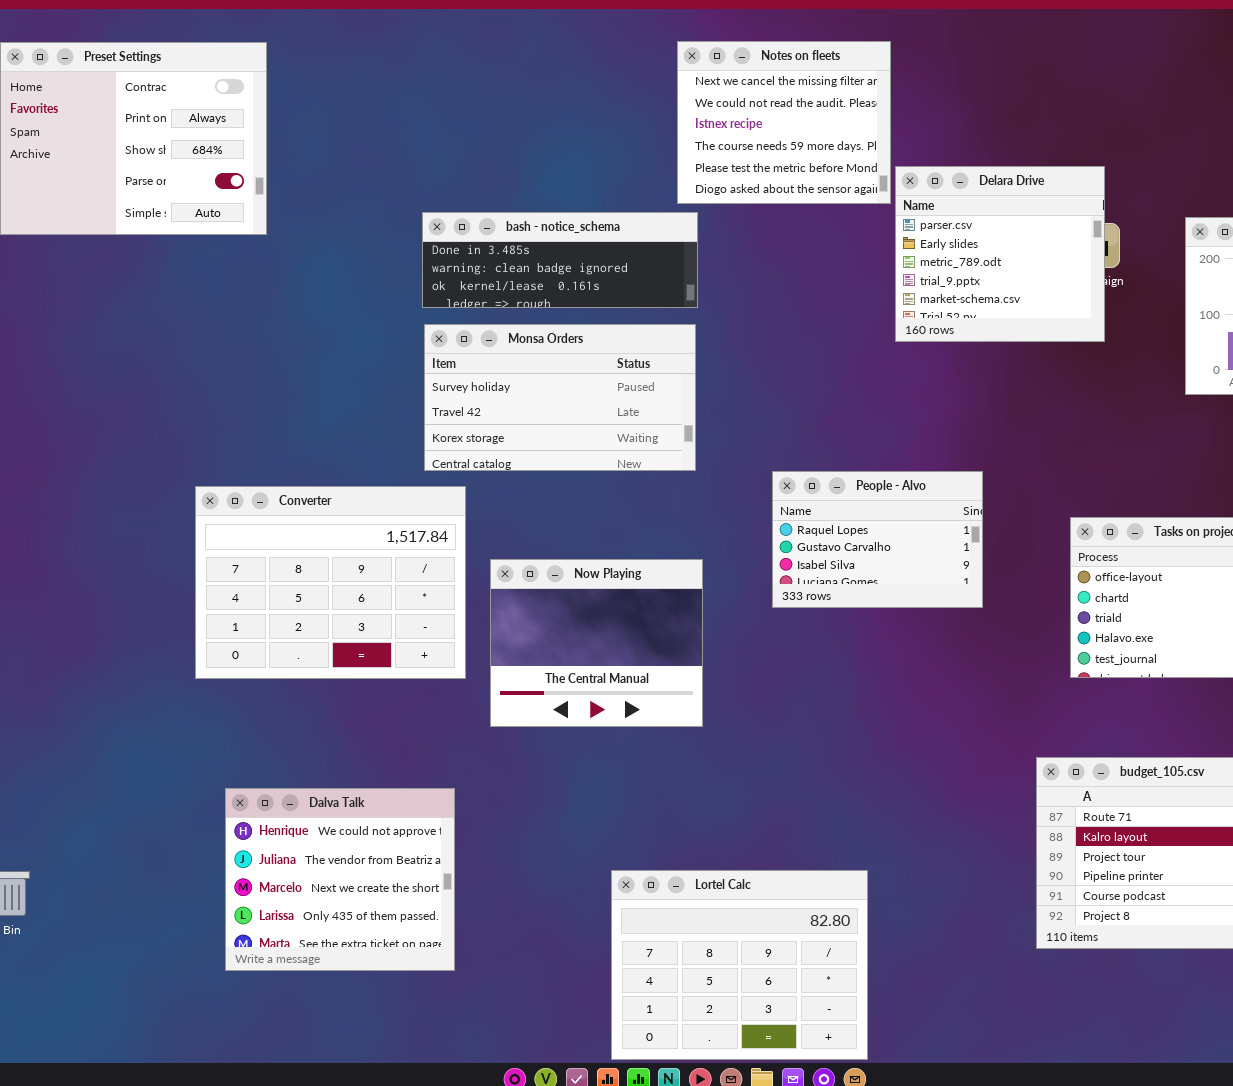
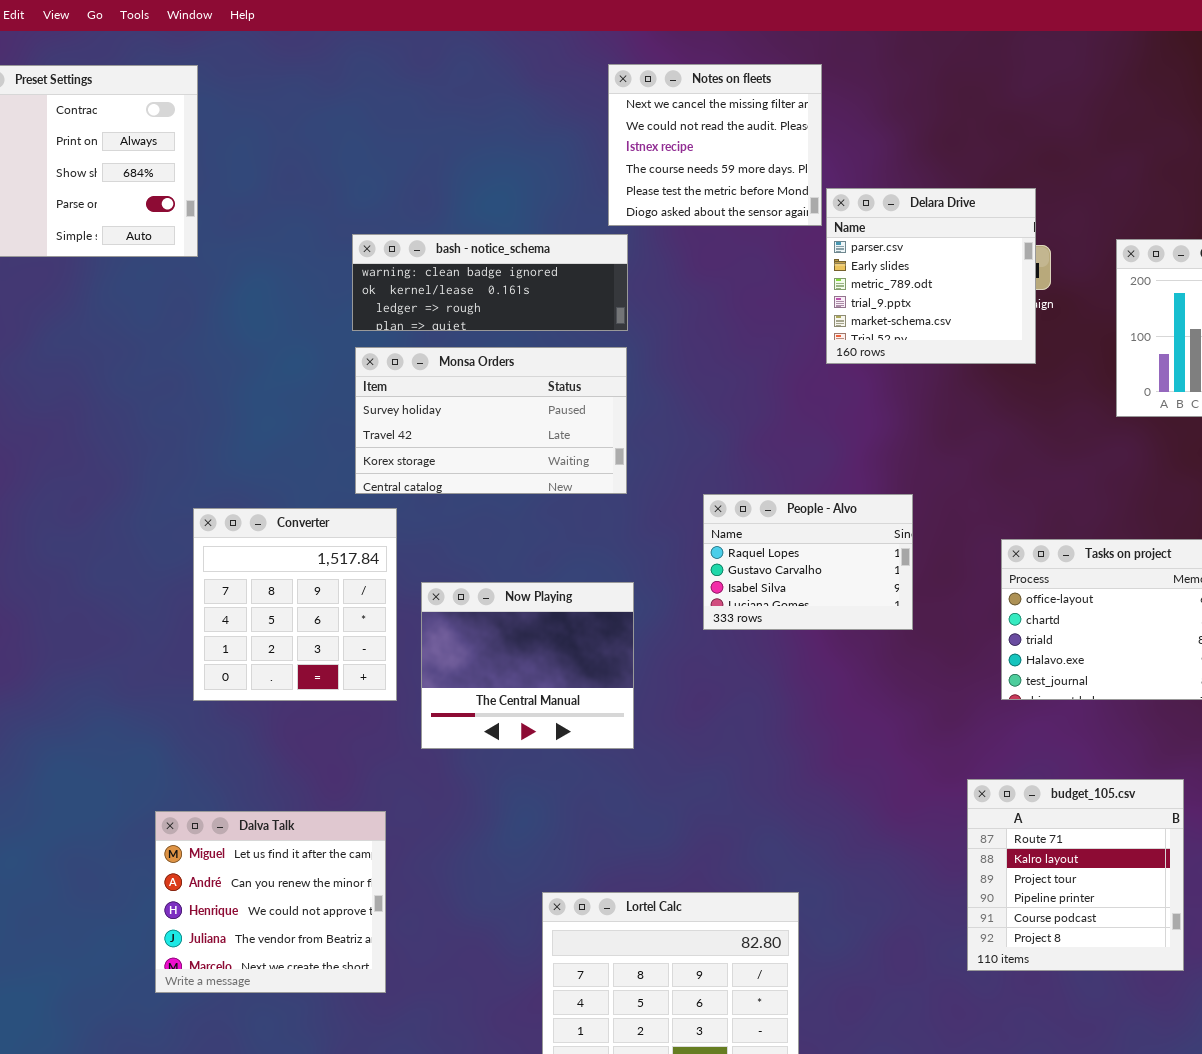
bash - notice_schema: [422,212,698,308] -> [352,234,628,331], scrolled down 1 row
Converter: [195,486,466,679] -> [193,508,397,701], resized
Dalva Talk: [225,788,455,971] -> [155,811,386,993], scrolled up 2 rows

